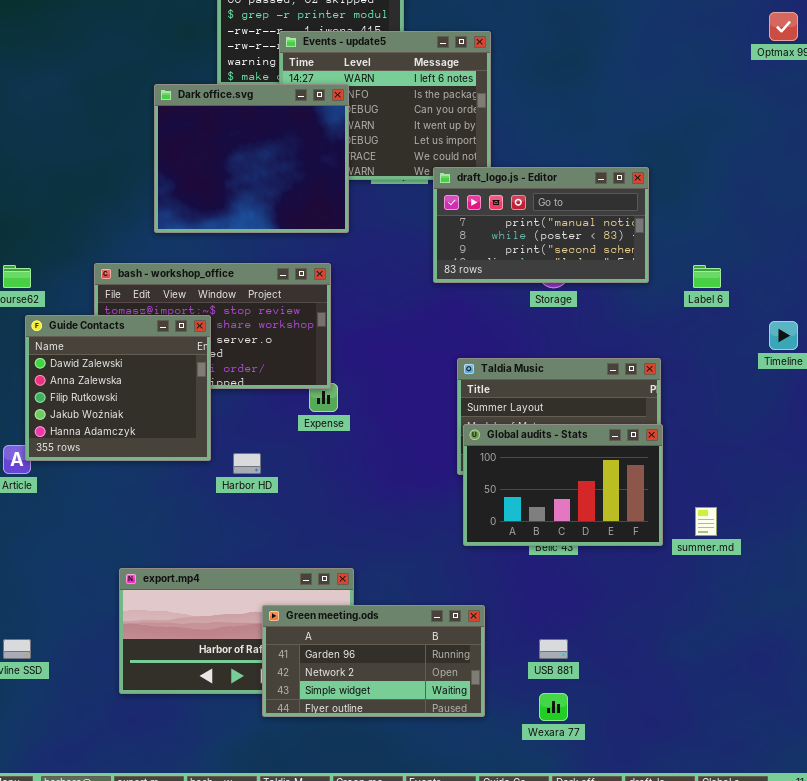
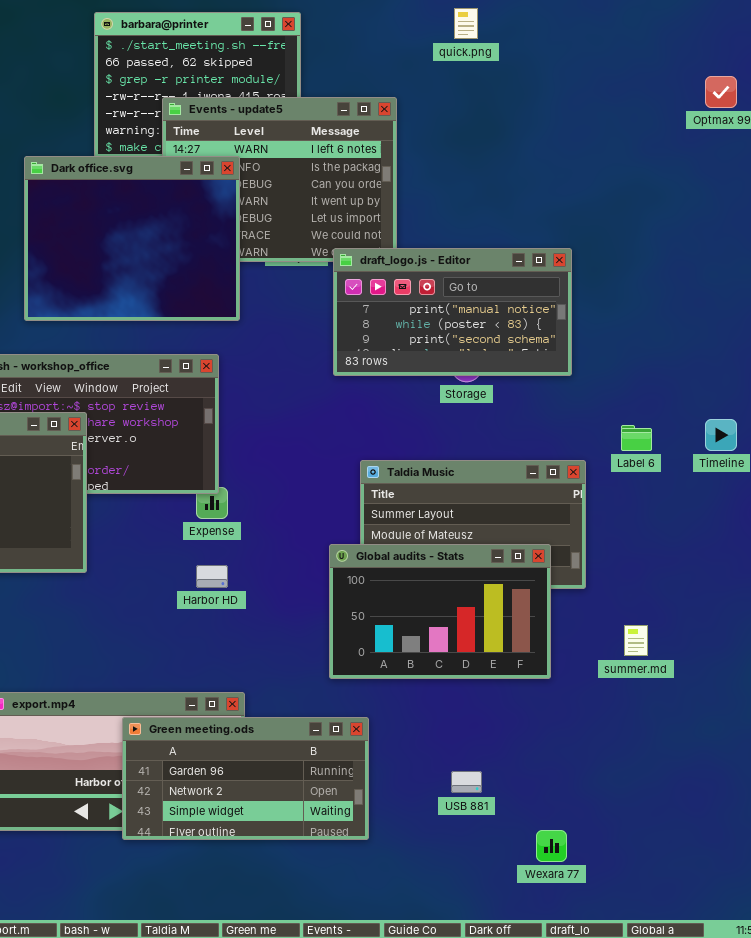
Label 6: [693,265,721,288] -> [621,425,652,451], moved
Global audits - Stats: [463,424,663,546] -> [329,544,551,679], moved
Harbor HD: [233,453,261,474] -> [196,565,228,588], moved
Green meeting.ods: [262,605,485,717] -> [122,717,369,840], moved
Wexara 77: [539,693,568,721] -> [536,830,567,862], moved

